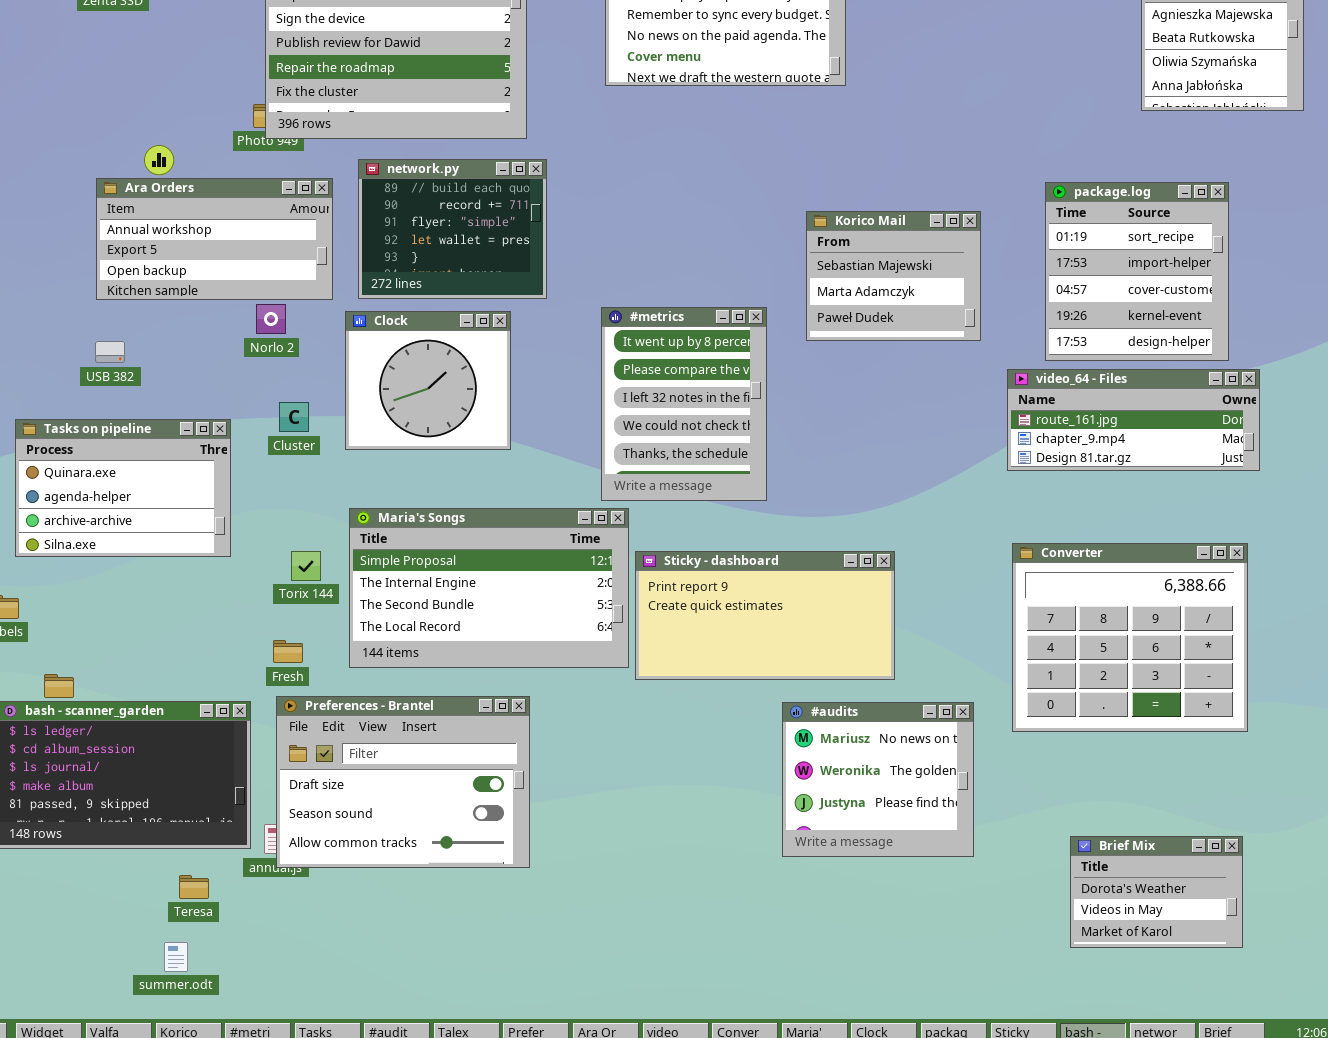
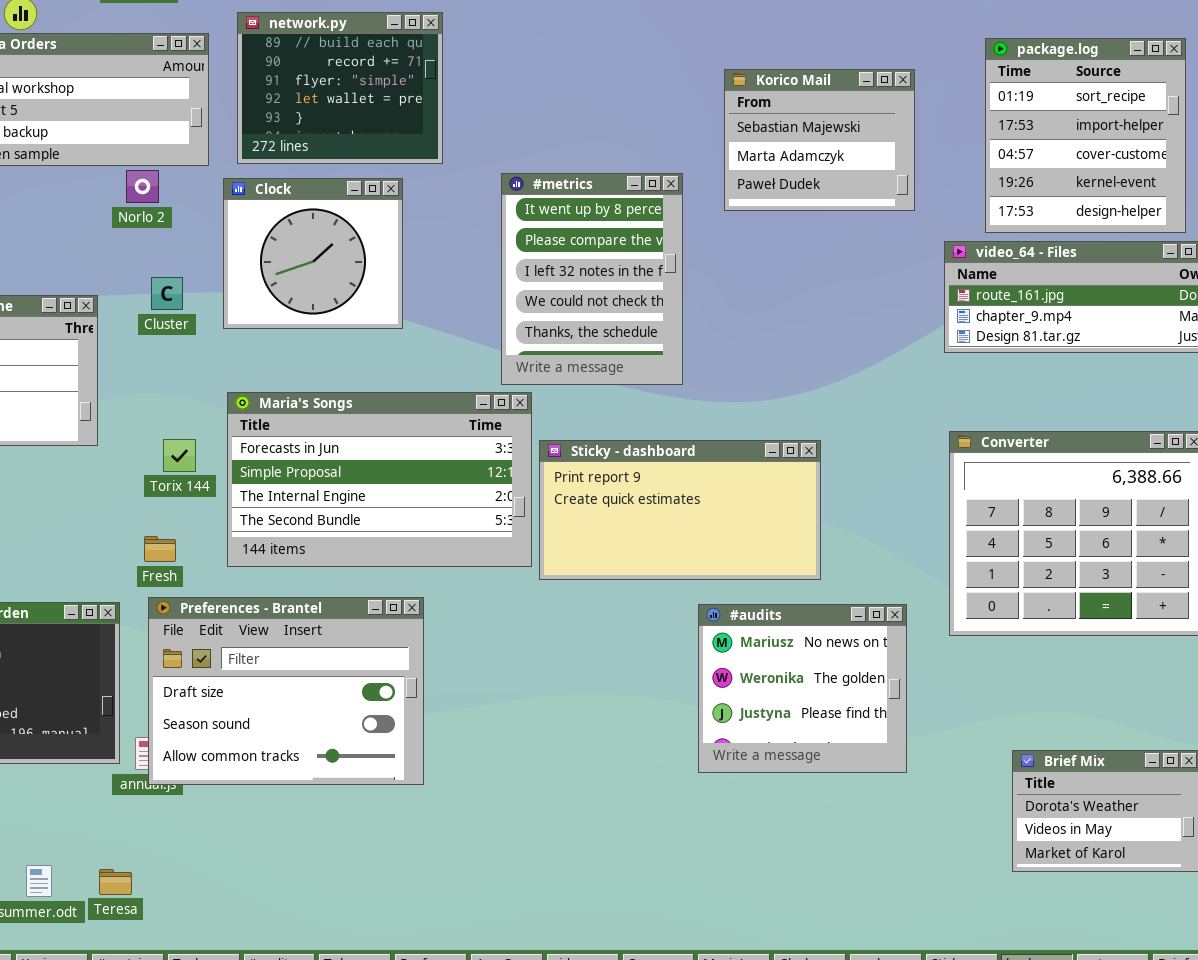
Maria's Songs: [349,508,629,668] -> [227,392,532,567], scrolled up 1 row
Teresa: [179,875,209,899] -> [99,869,132,895], moved

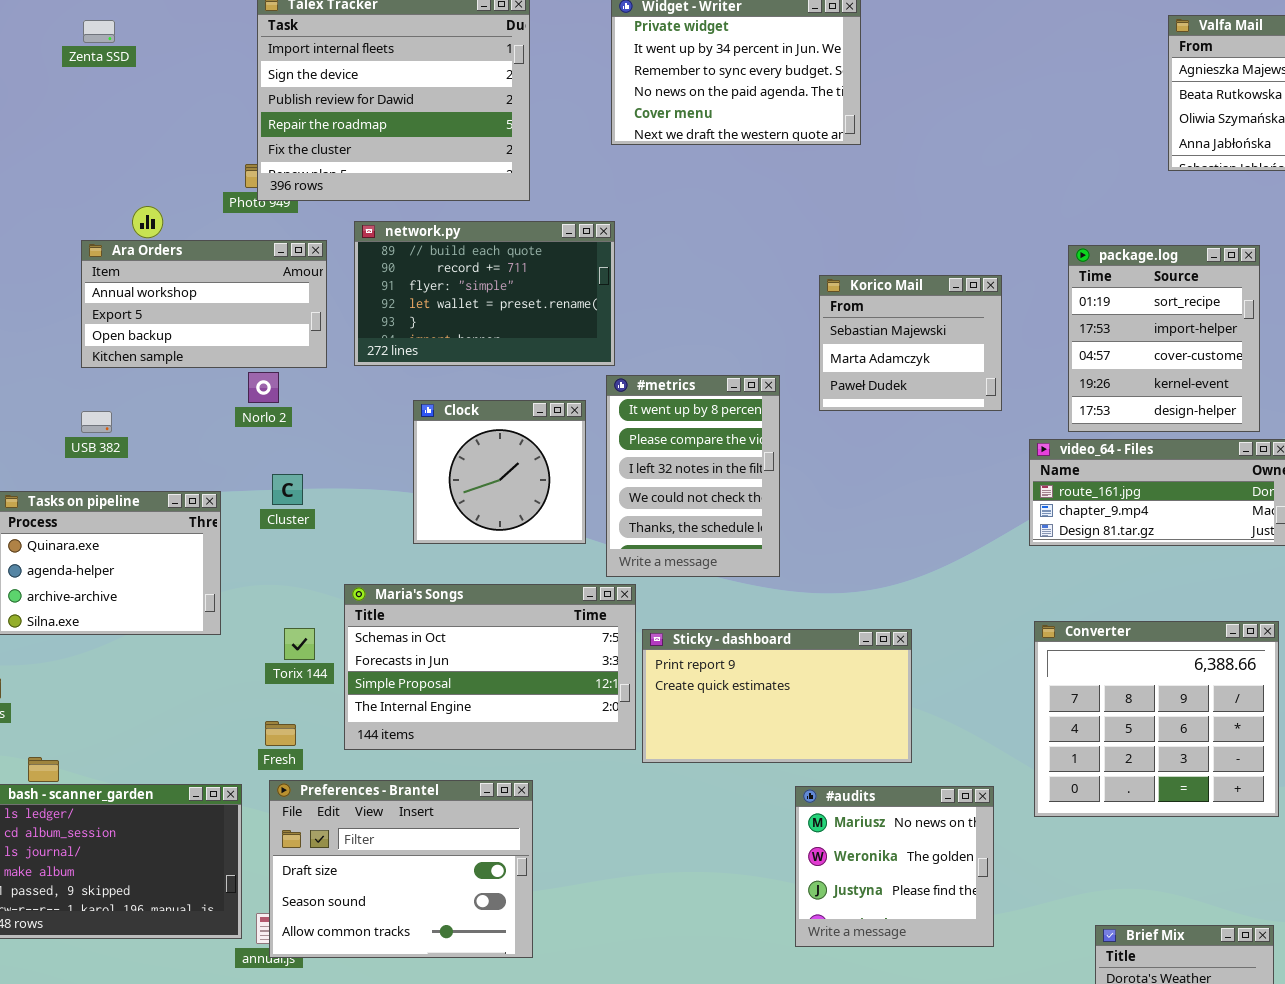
network.py: [237,12,443,164] -> [354,221,615,366], resized
Clock: [223,178,403,329] -> [413,400,586,544], moved
Maria's Songs: [227,392,532,567] -> [344,584,636,750], scrolled up 1 row

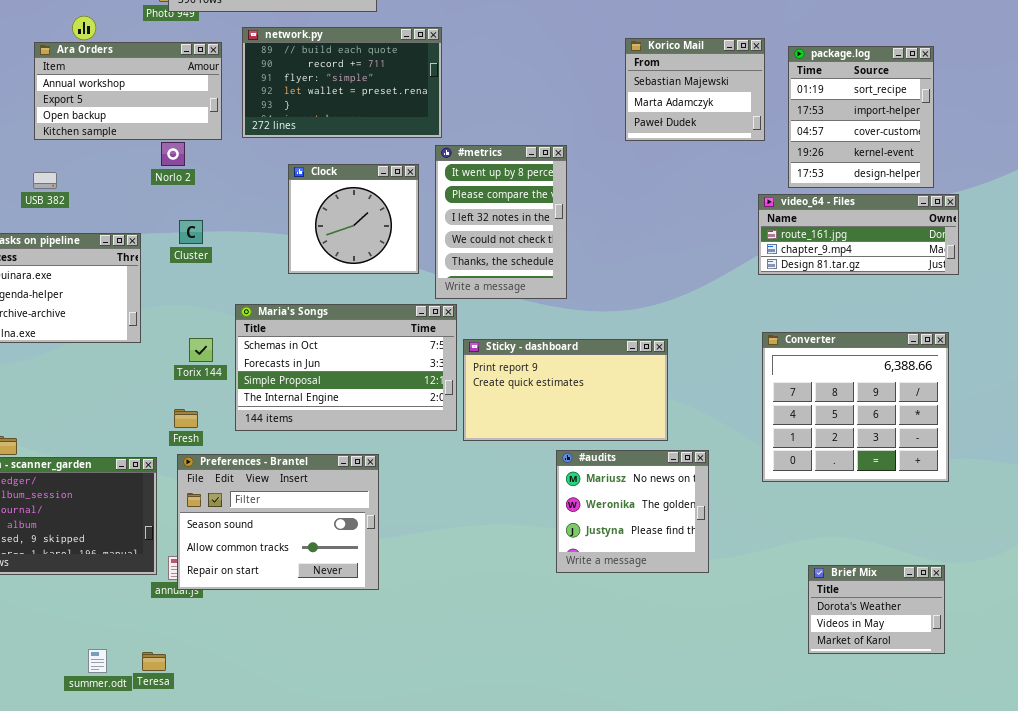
Korico Mail: [819,275,1002,411] -> [625,38,765,141], moved
Preferences - Brantel: [269,780,533,958] -> [177,454,379,590], scrolled down 1 row
#audits: [795,786,994,947] -> [556,450,709,573], moved

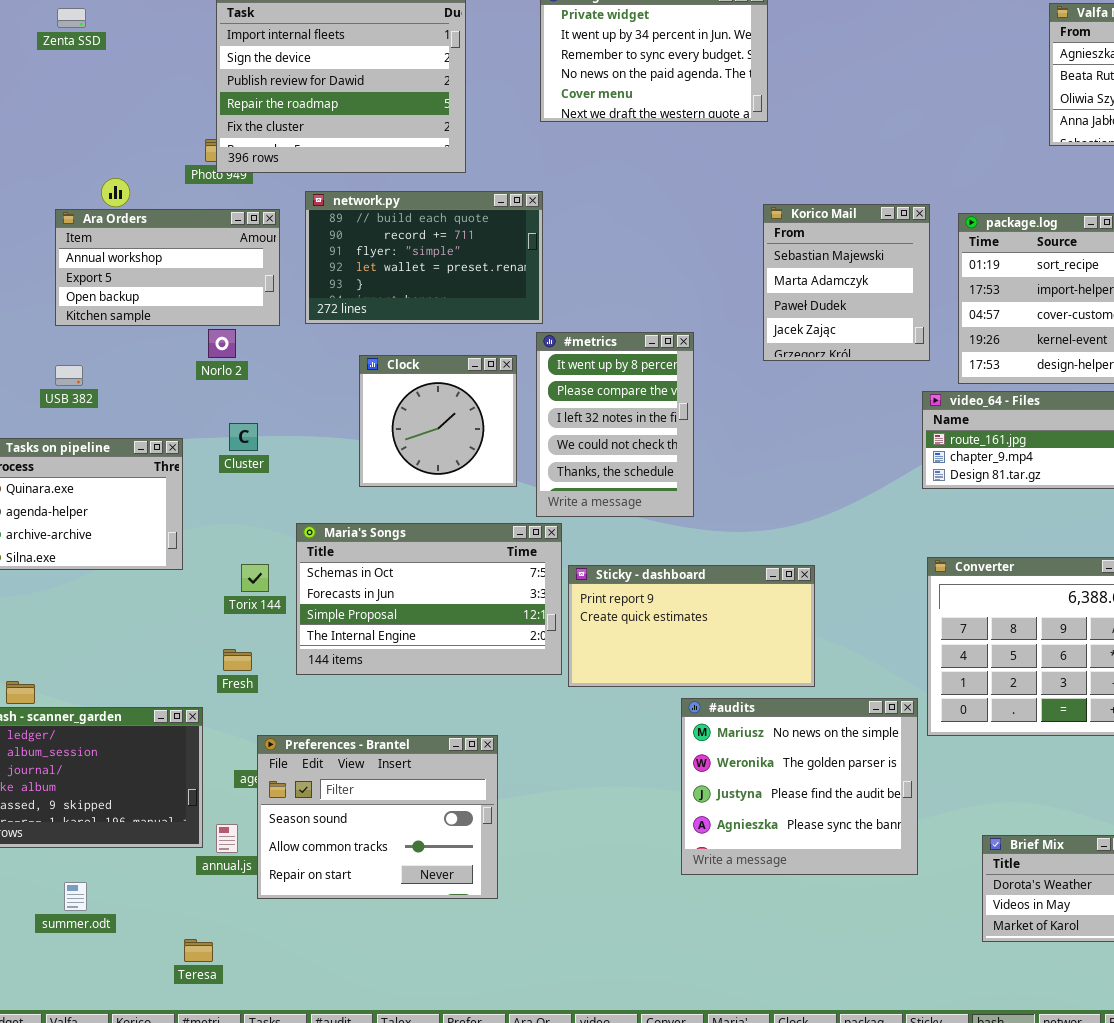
Korico Mail: [625,38,765,141] -> [763,204,930,361], resized
#audits: [556,450,709,573] -> [681,698,918,875], resized
Preferences - Brantel: [177,454,379,590] -> [257,735,498,899], moved
summer.odt: [88,649,107,673] -> [64,882,87,911], moved

